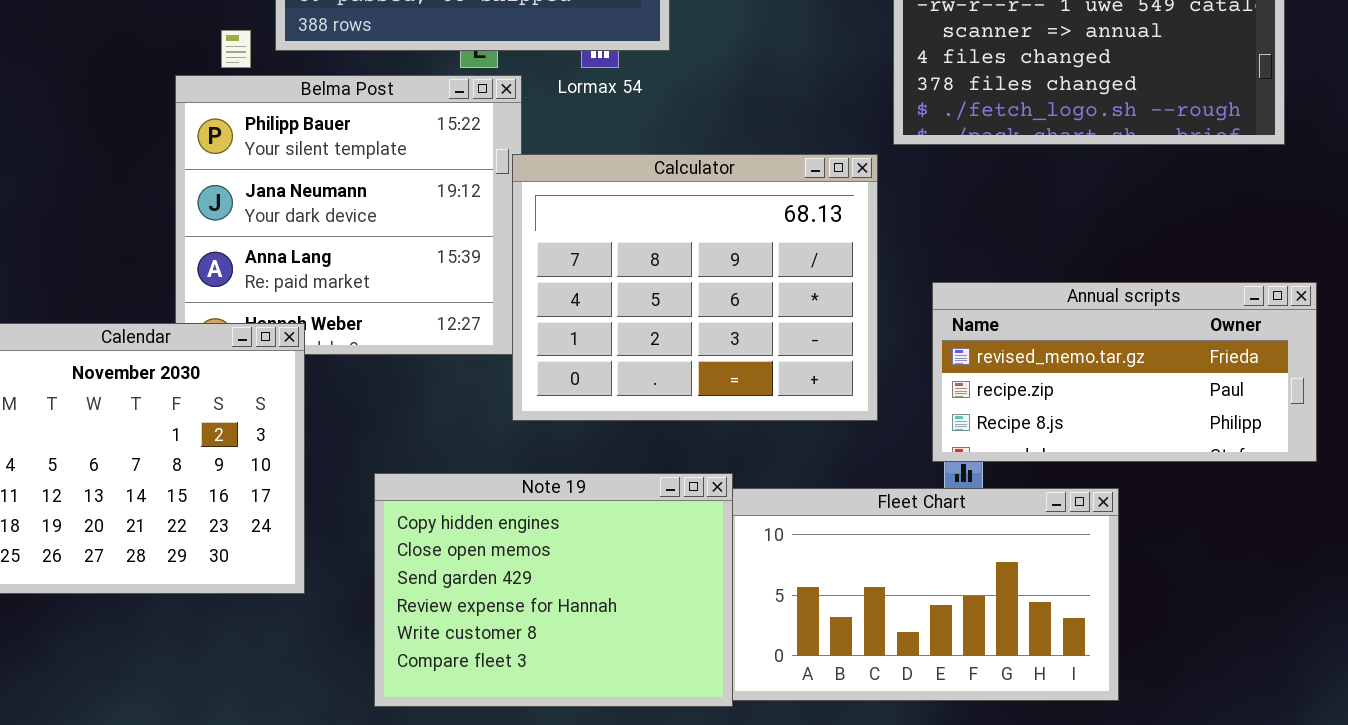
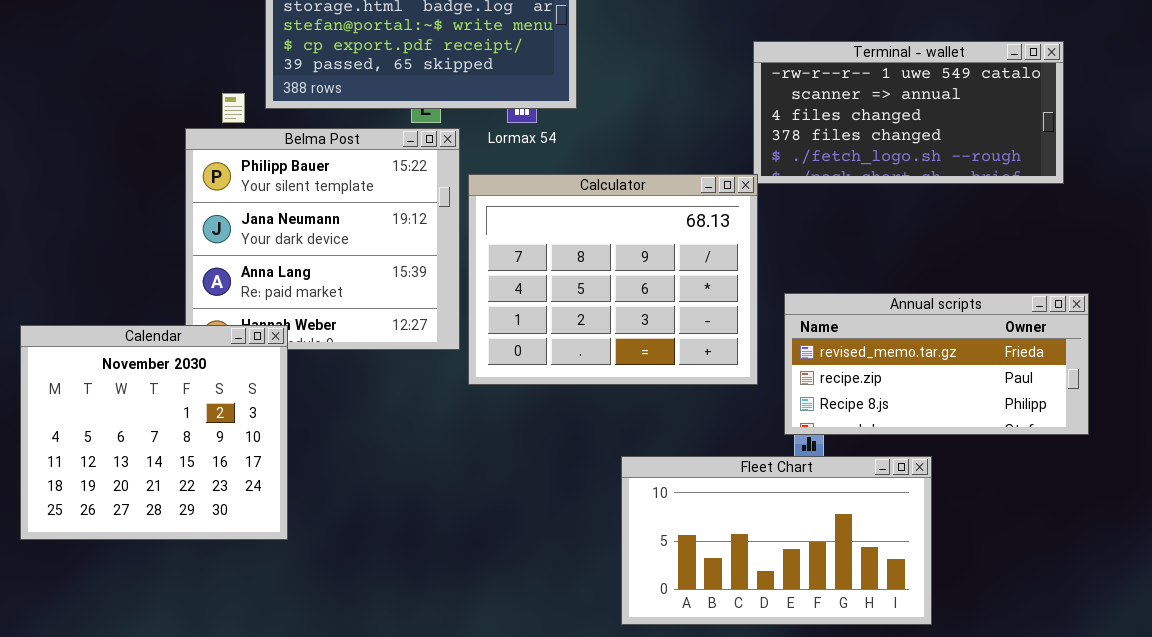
Calculator: [512,154,878,421] -> [468,174,758,385], moved
Note 19: [374,473,733,707] -> none, closed

